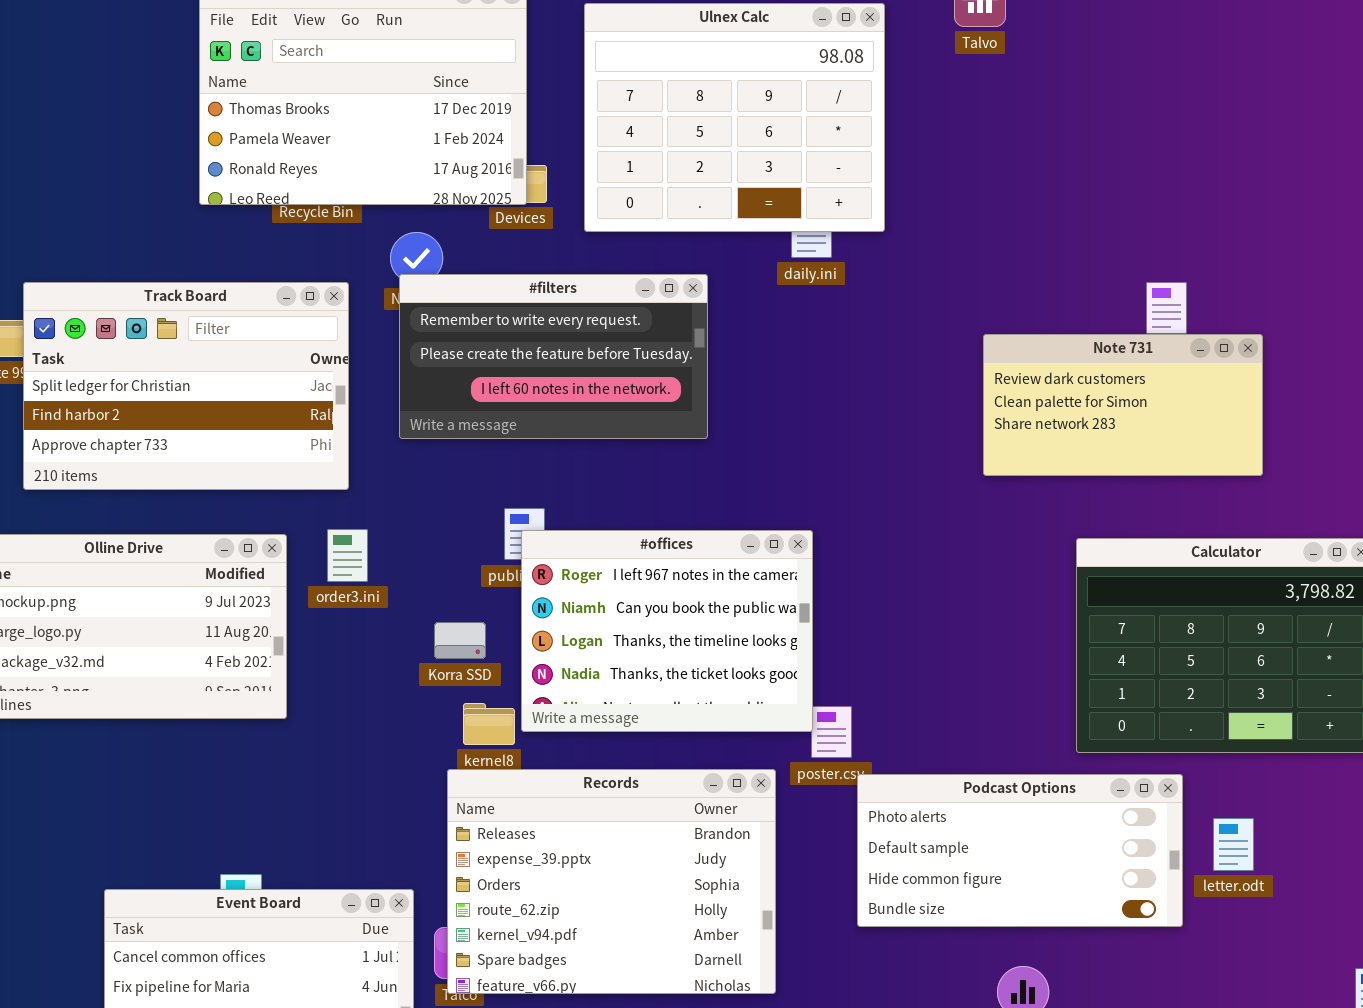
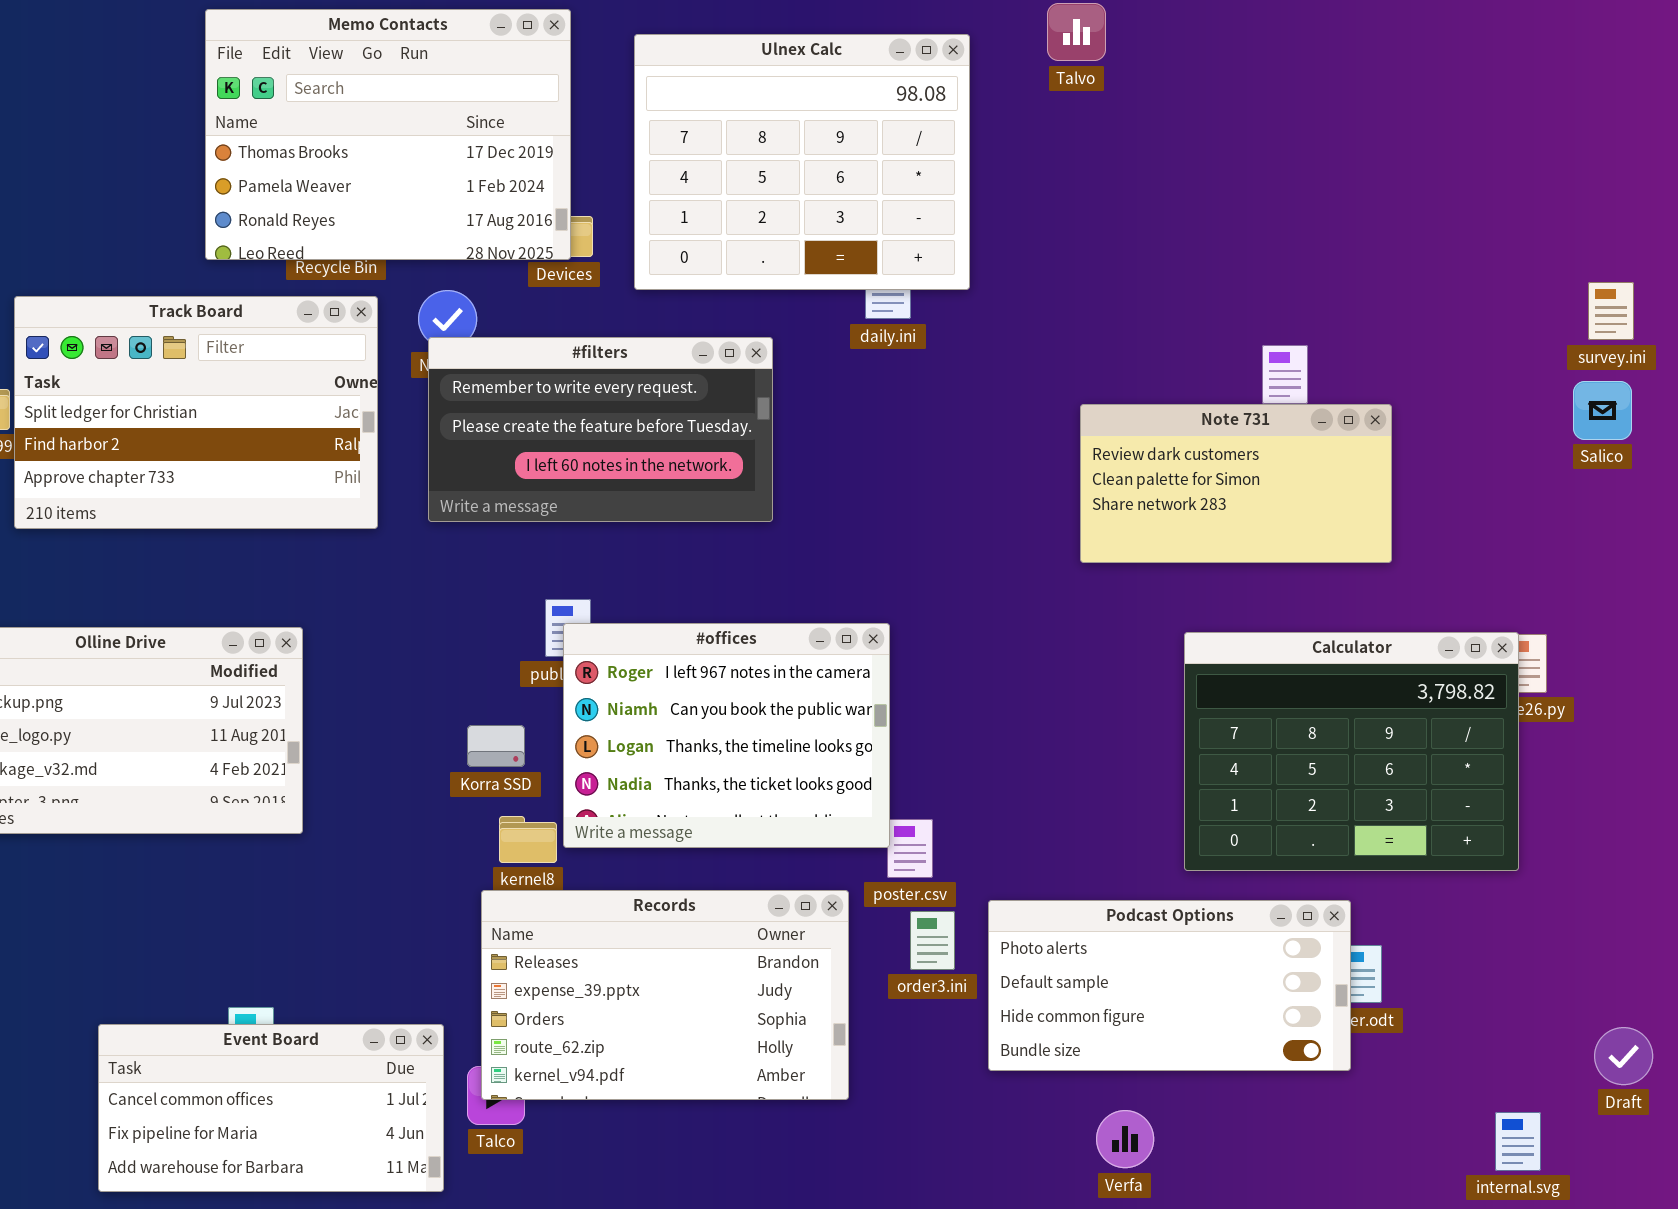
Track Board: [23,282,349,490] -> [14,296,378,529], moved
order3.ini: [327,529,368,582] -> [910,911,955,970], moved
Records: [447,769,776,994] -> [481,890,849,1100], resized
Podcast Options: [857,774,1183,927] -> [988,900,1351,1071], moved

